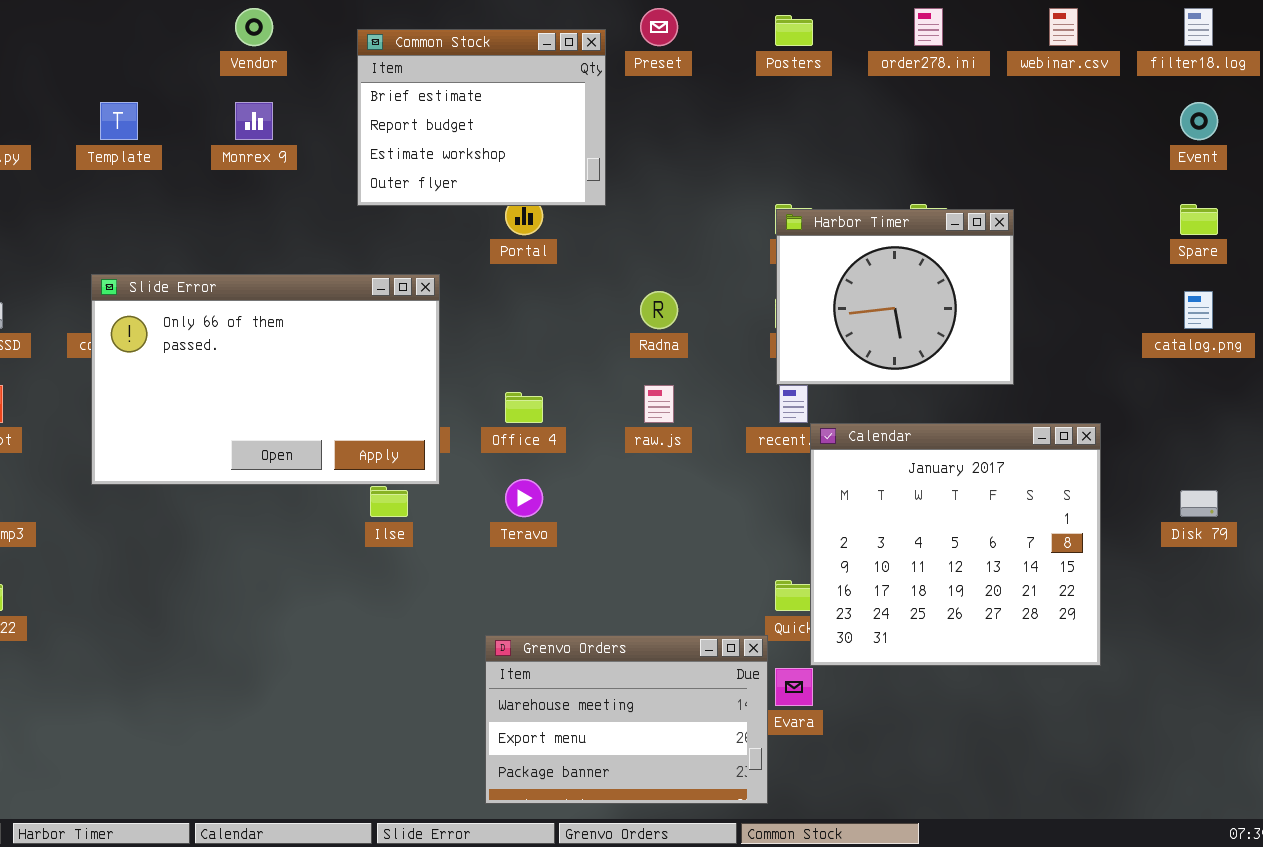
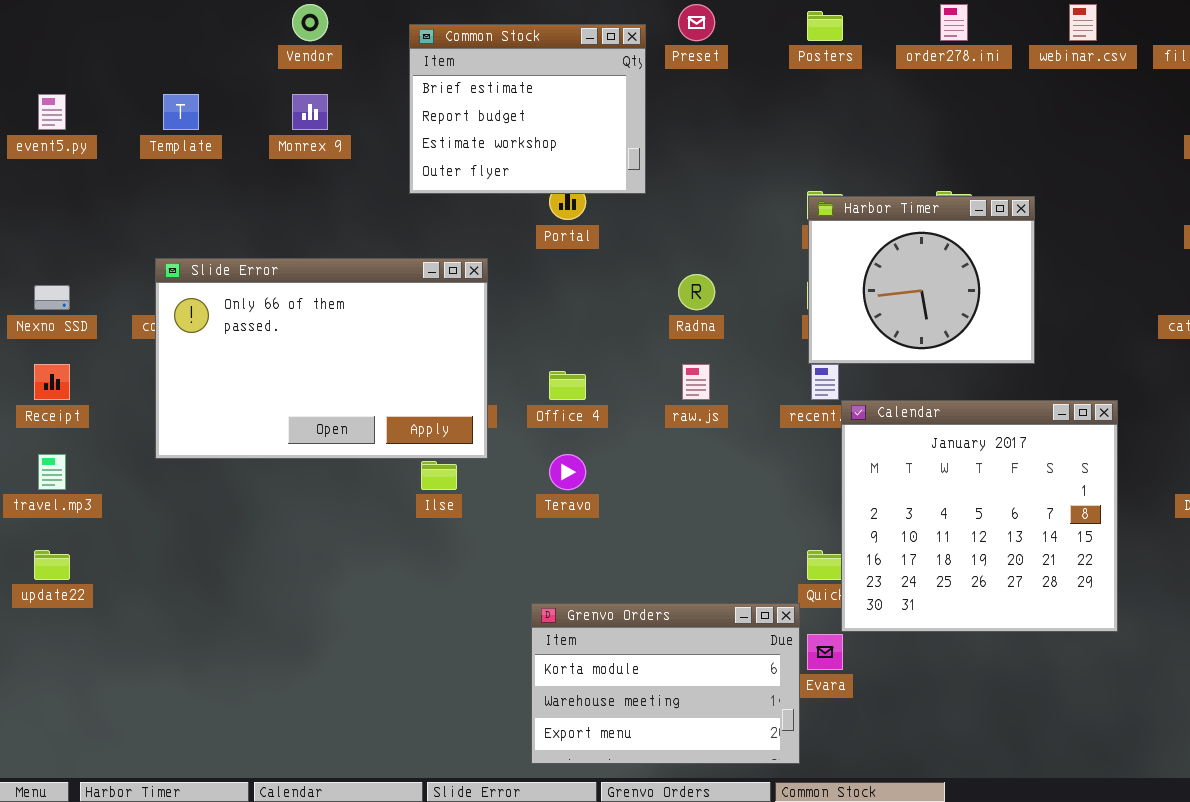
Grenvo Orders: [485,635,768,804] -> [531,603,800,764], scrolled up 1 row

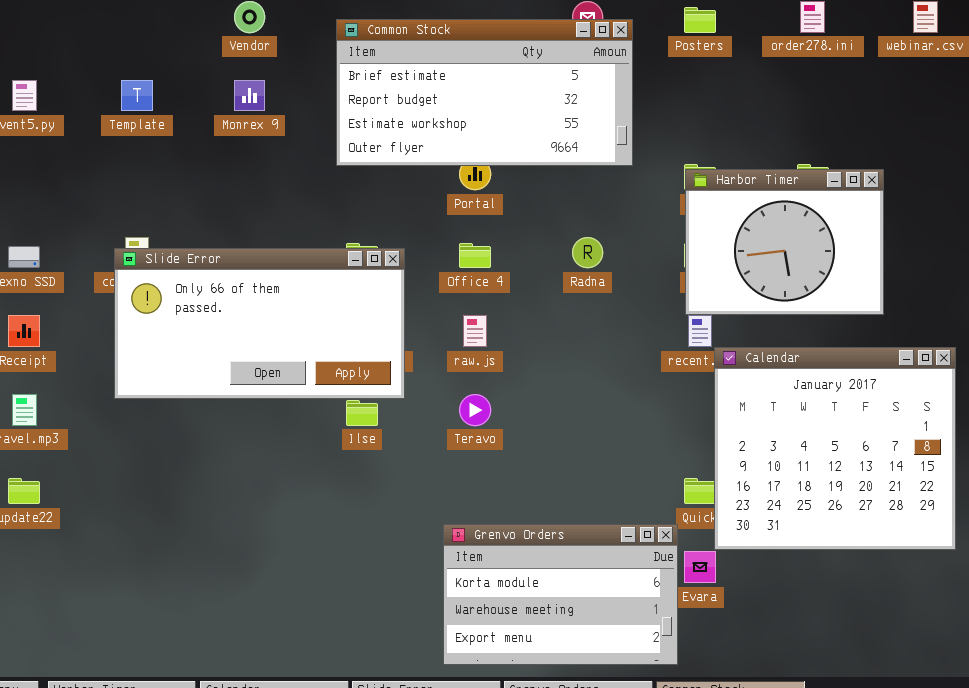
Common Stock: [409,24,646,194] -> [336,19,633,166], resized
Slide Error: [155,258,488,459] -> [114,248,405,399], resized
raw.js: [682,364,710,400] -> [463,315,487,347], moved
Office 4: [549,371,586,400] -> [459,243,491,268], moved

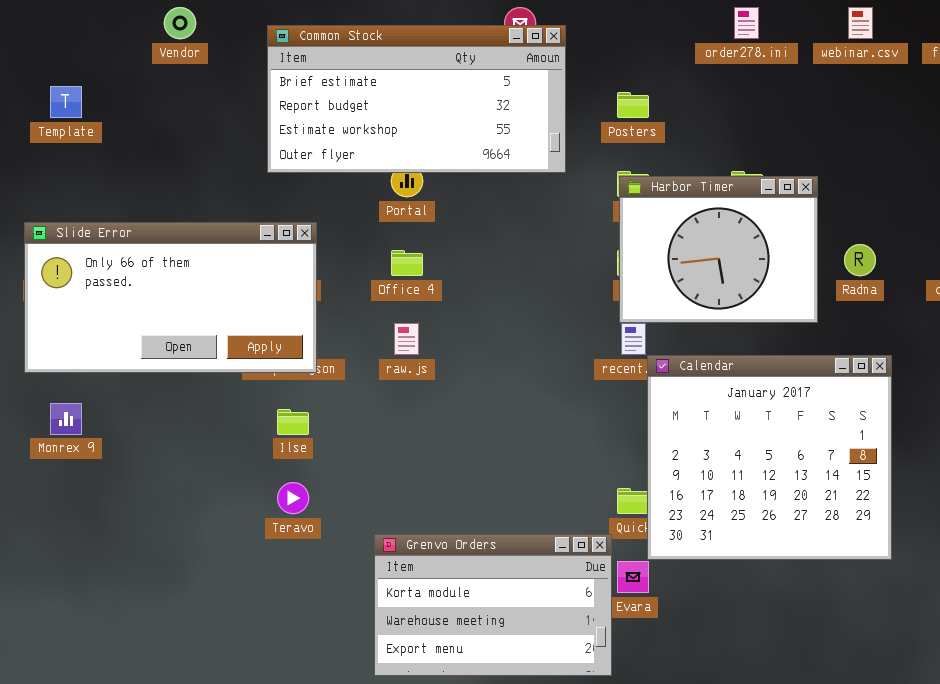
Posters: [684,7,716,33] -> [617,92,649,118], moved
Monrex 9: [234,80,265,111] -> [50,403,82,435], moved
Radna: [572,237,603,268] -> [844,244,876,276], moved
Slide Error: [114,248,405,399] -> [24,222,317,373], moved
Teravo: [459,394,491,426] -> [277,482,309,514], moved

